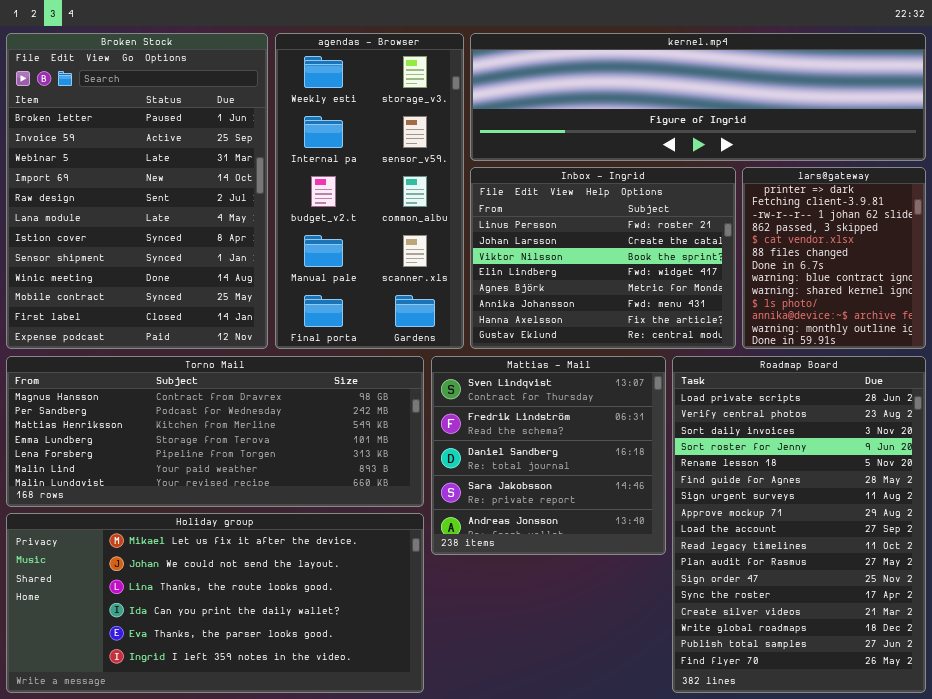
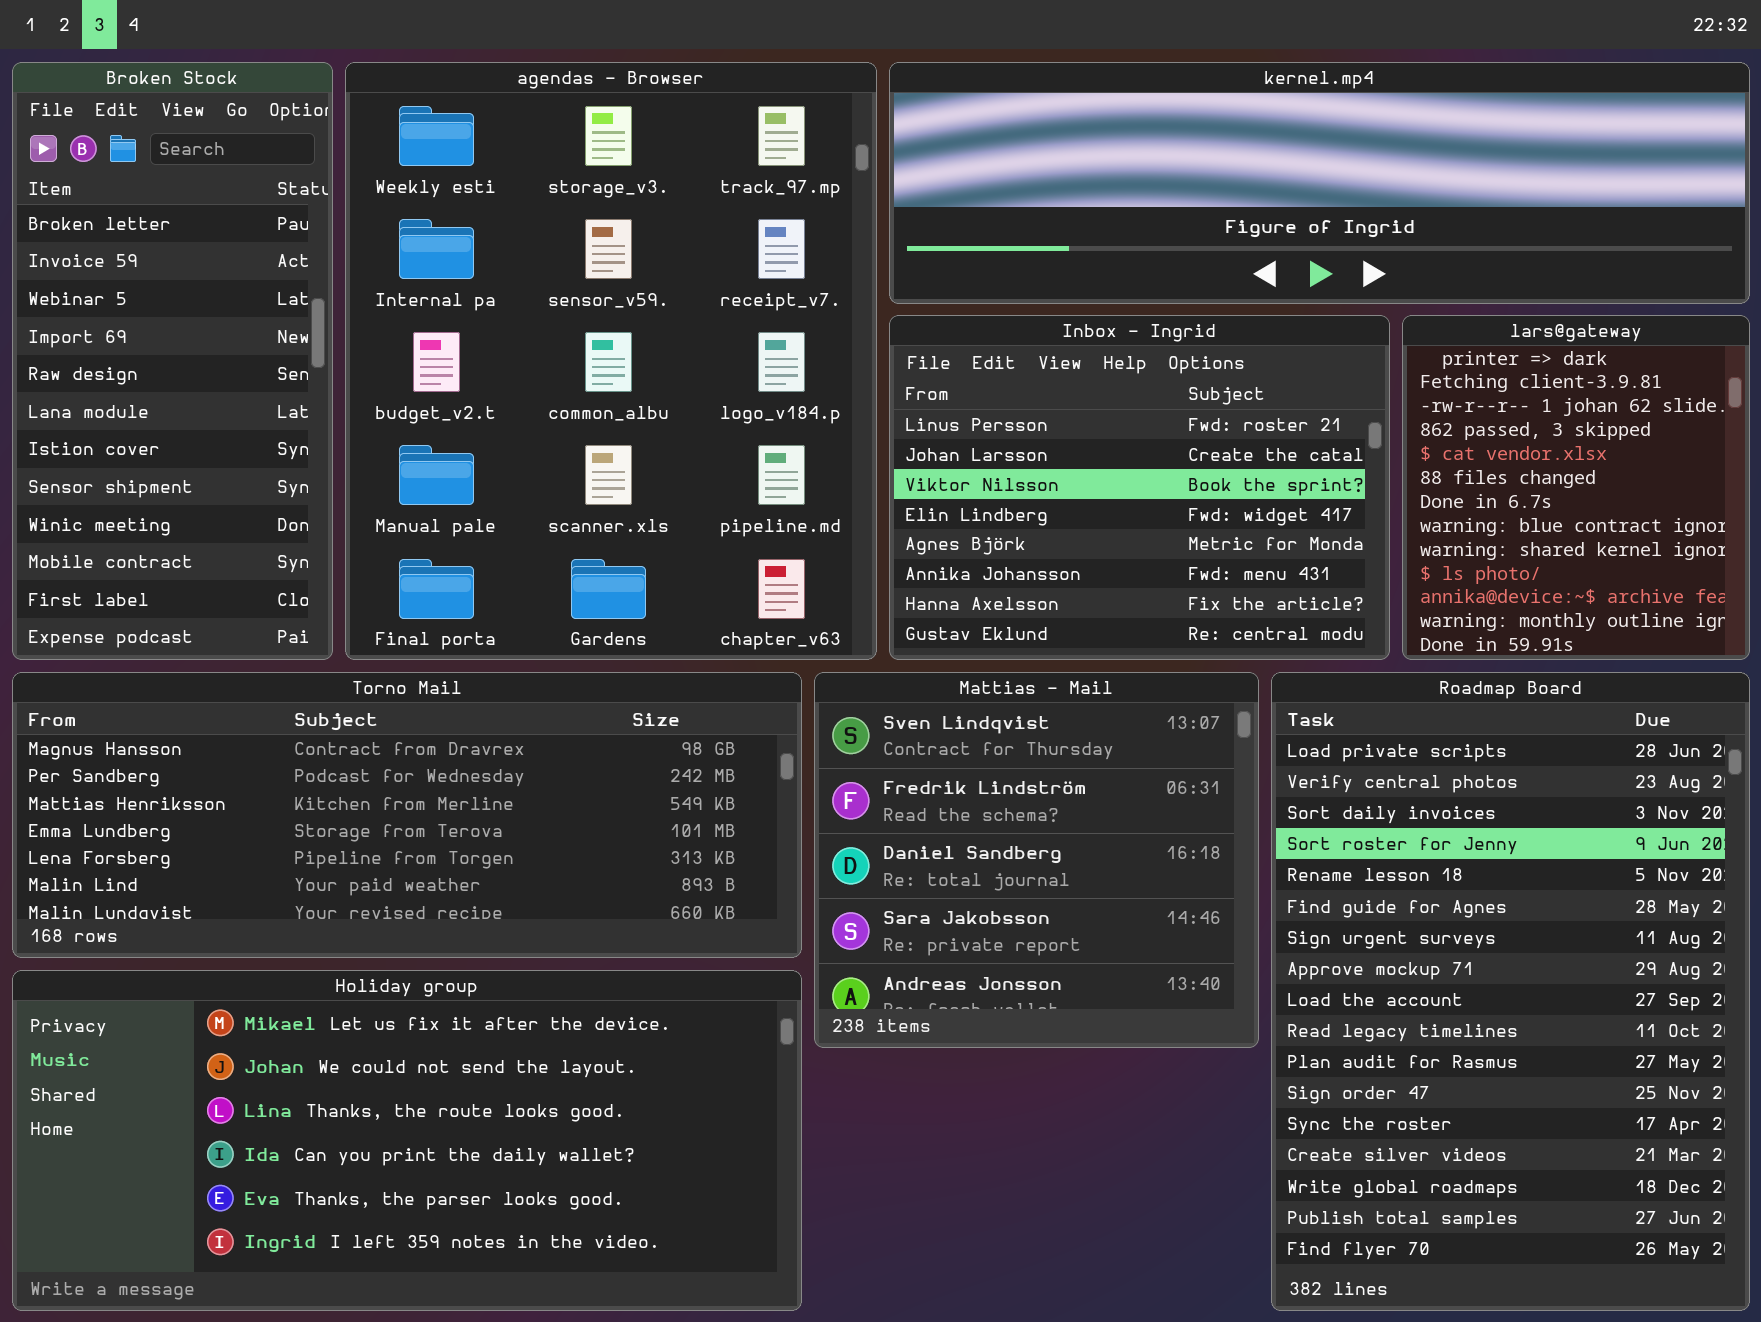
Broken Stock: [6,33,268,349] -> [12,62,333,660], resized
agendas - Browser: [275,33,464,349] -> [345,62,877,660], resized

